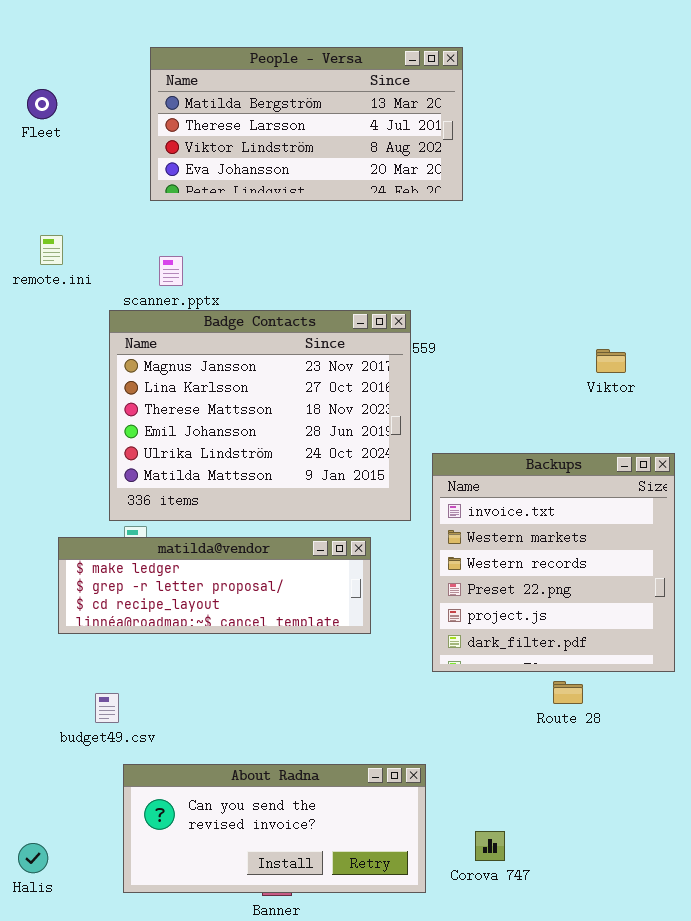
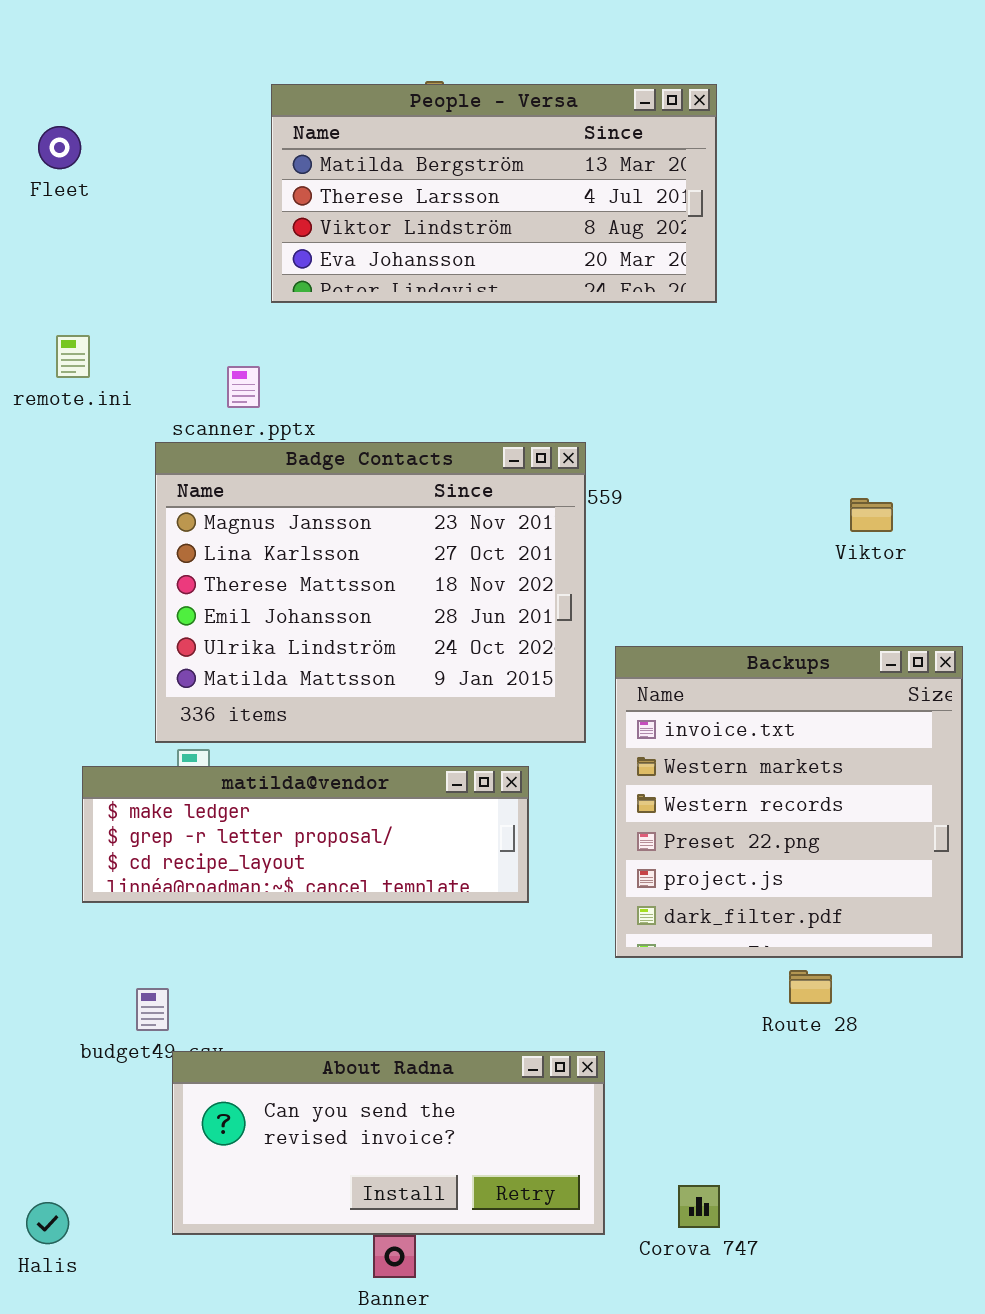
People - Versa: [150,47,463,201] -> [271,84,717,303], moved
About Radna: [123,764,426,893] -> [172,1051,605,1235], moved

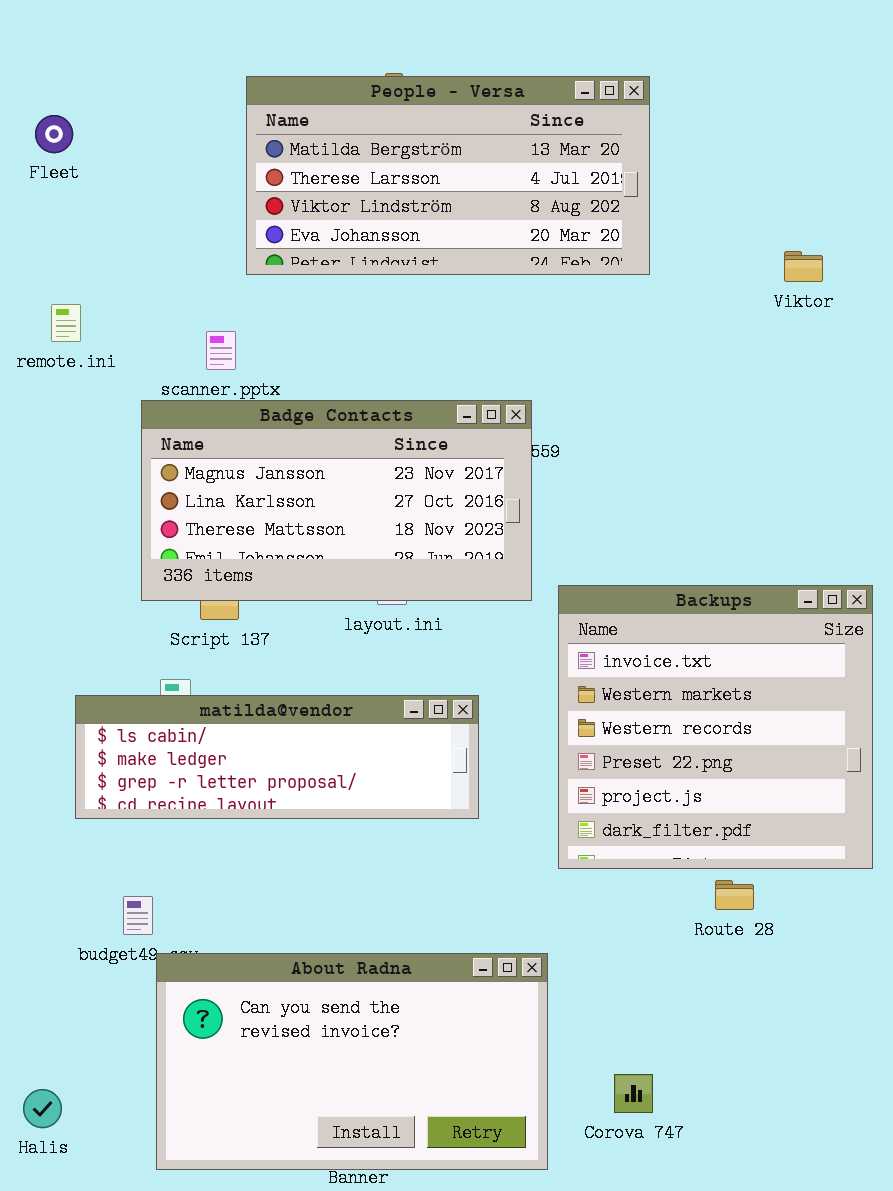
Badge Contacts: [155,442,586,743] -> [141,400,532,601], resized
Viktor: [850,498,893,532] -> [784,251,823,282], moved
matilda@vendor: [82,766,529,903] -> [75,695,479,819], scrolled up 1 row
About Radna: [172,1051,605,1235] -> [156,953,548,1170], resized

